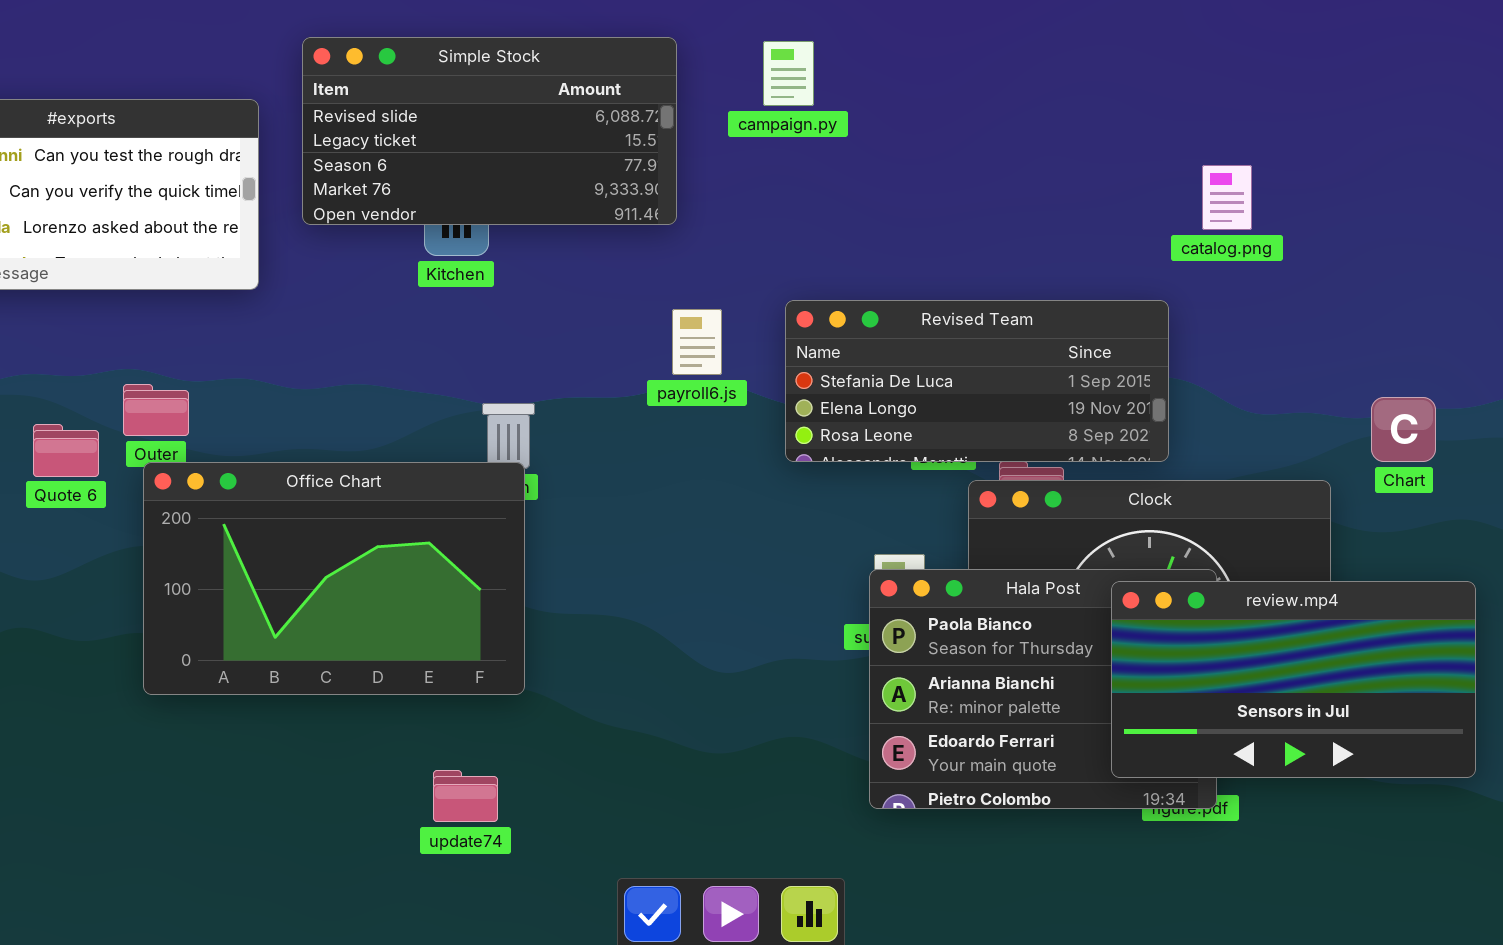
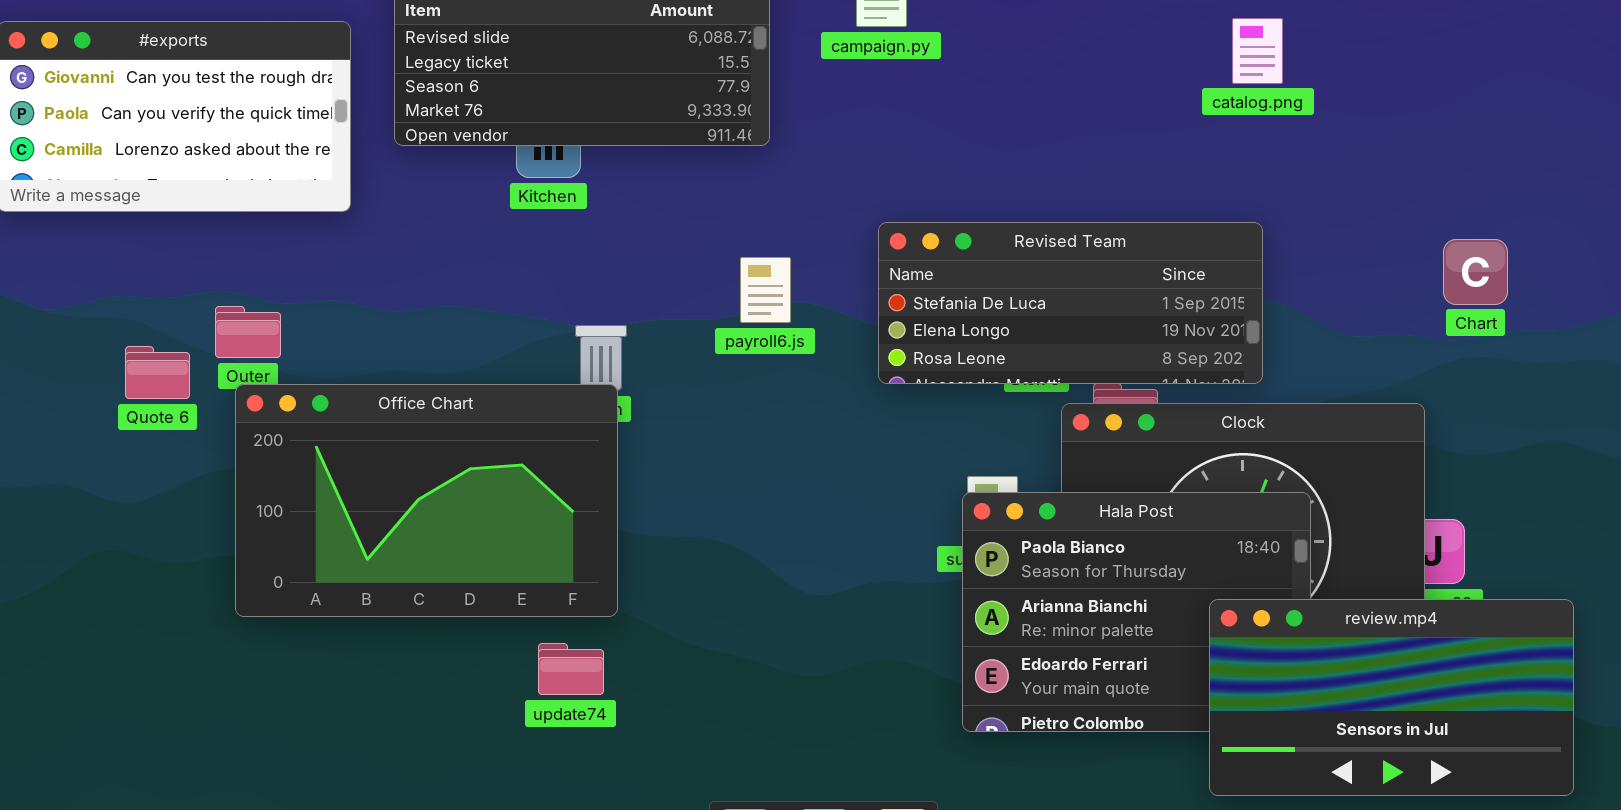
catalog.png: [1202,165,1252,230] -> [1232,18,1283,84], moved
payroll6.js: [672,309,722,375] -> [740,257,791,323], moved
Chart: [1371,397,1436,462] -> [1443,239,1508,305], moved
review.mp4: [1111,581,1476,778] -> [1209,599,1574,796], moved
update74: [433,770,498,822] -> [538,643,604,695], moved

